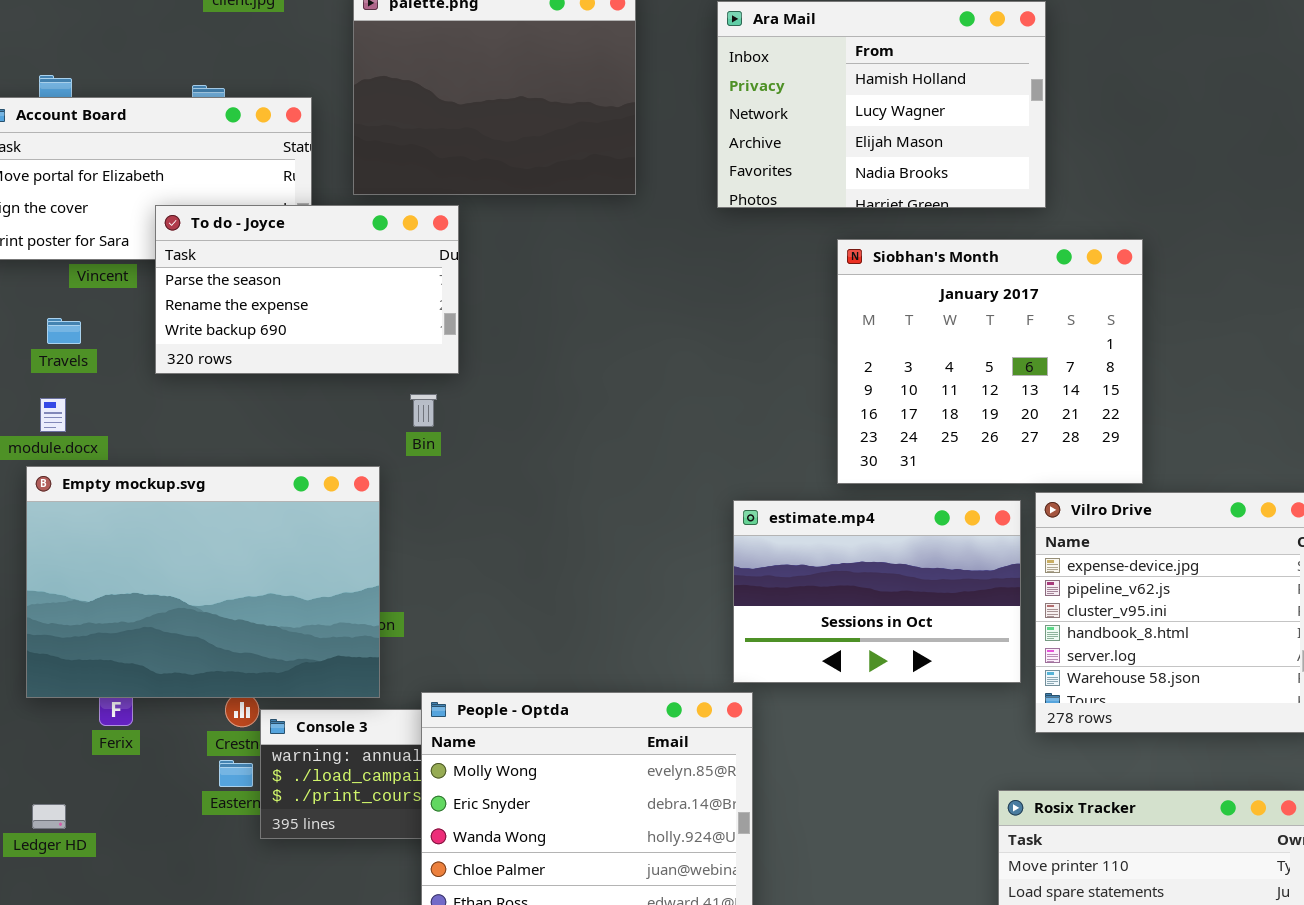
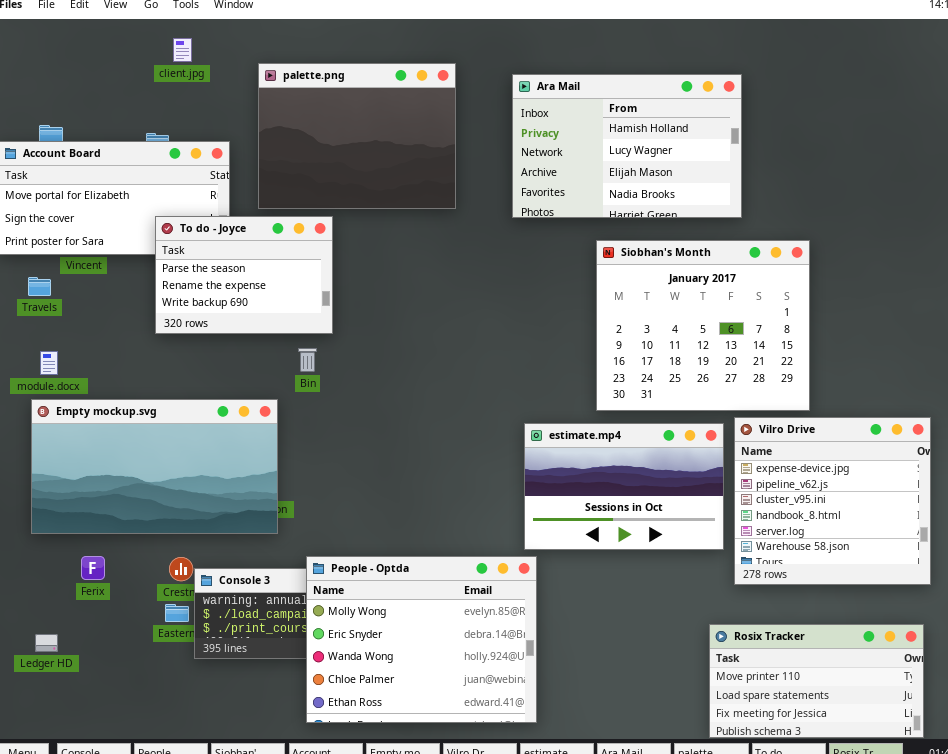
To do - Joyce: [155,205,459,374] -> [155,216,333,334], resized
Travels: [47,318,81,344] -> [28,277,51,296], moved
Empty mockup.svg: [26,466,380,698] -> [31,399,278,534], resized

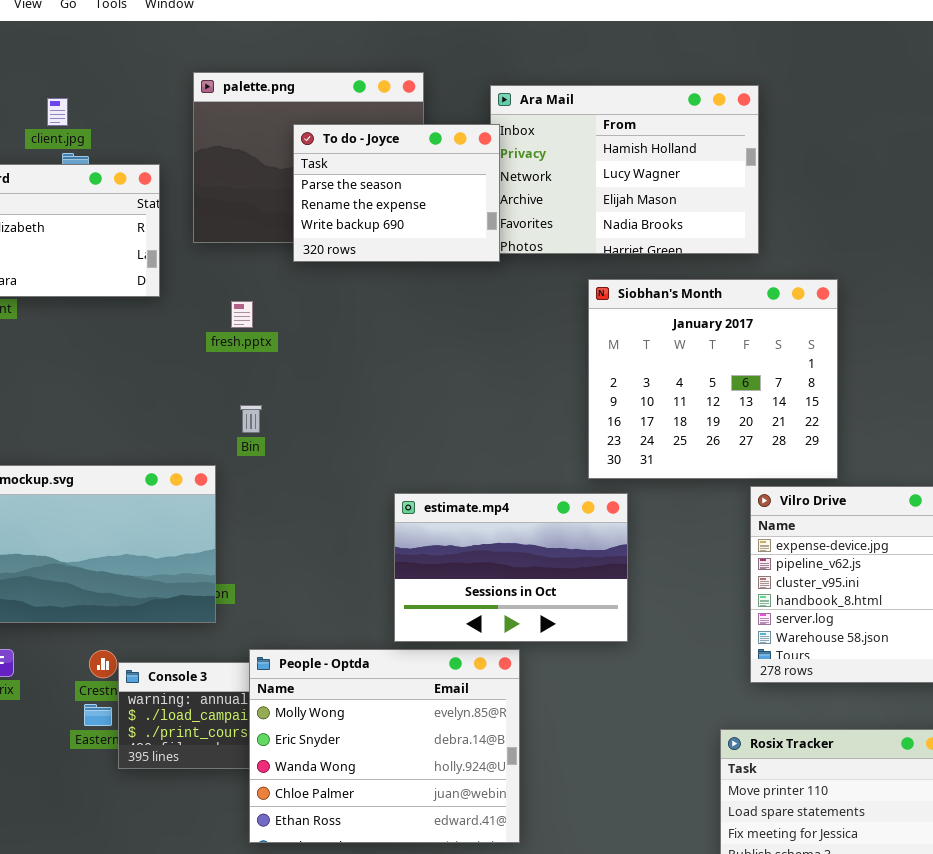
client.jpg: [173,38,192,62] -> [47,98,68,126], moved
To do - Joyce: [155,216,333,334] -> [293,124,500,262], moved
estimate.mp4: [524,423,724,550] -> [394,493,628,642], moved

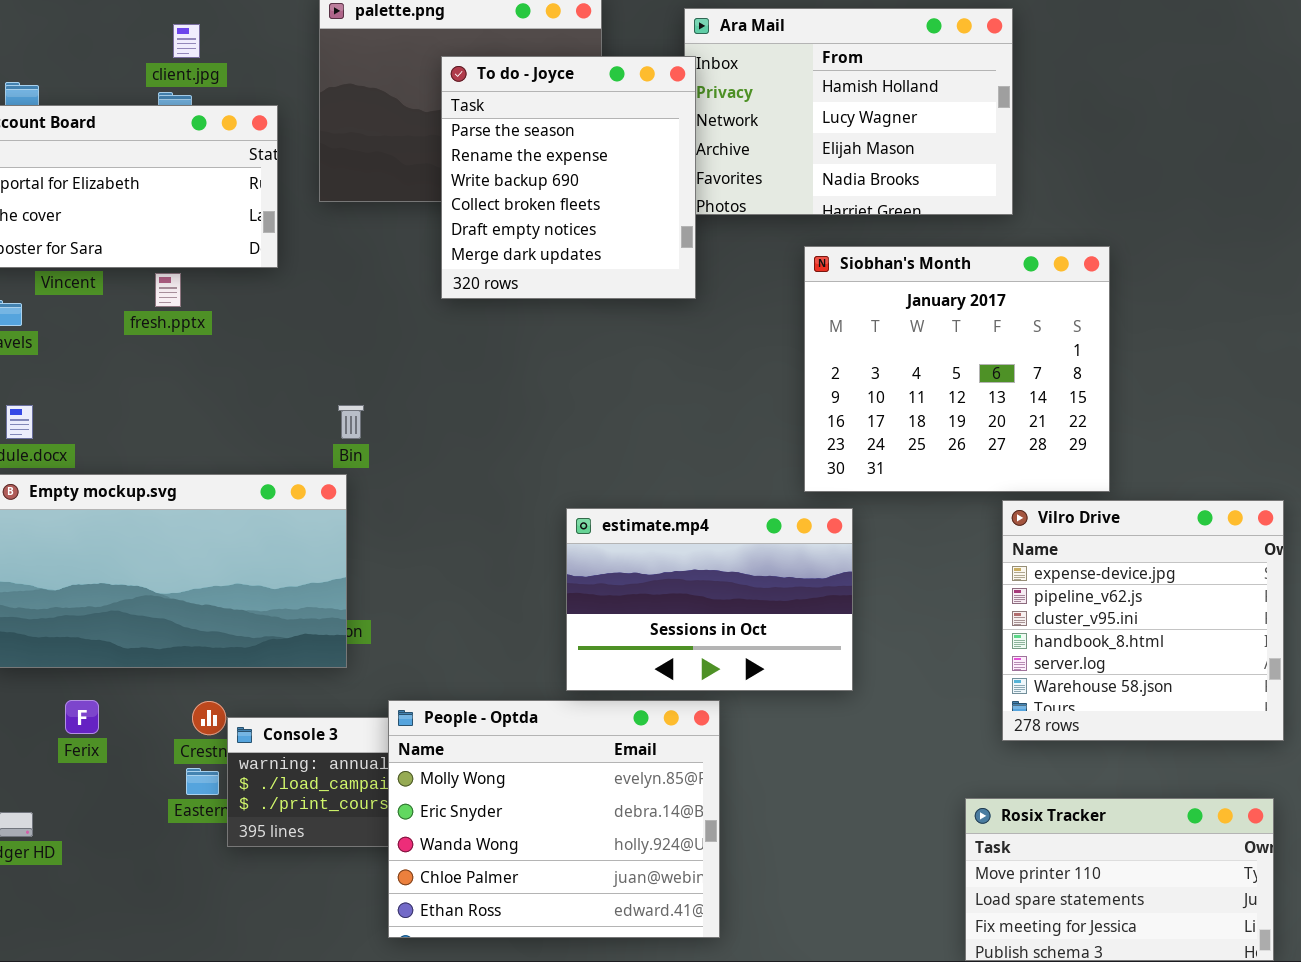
client.jpg: [47,98,68,126] -> [173,24,200,58], moved
To do - Joyce: [293,124,500,262] -> [441,56,696,299], resized
fresh.pptx: [231,301,253,328] -> [155,273,181,307], moved
Bin: [240,405,262,433] -> [338,405,364,439], moved

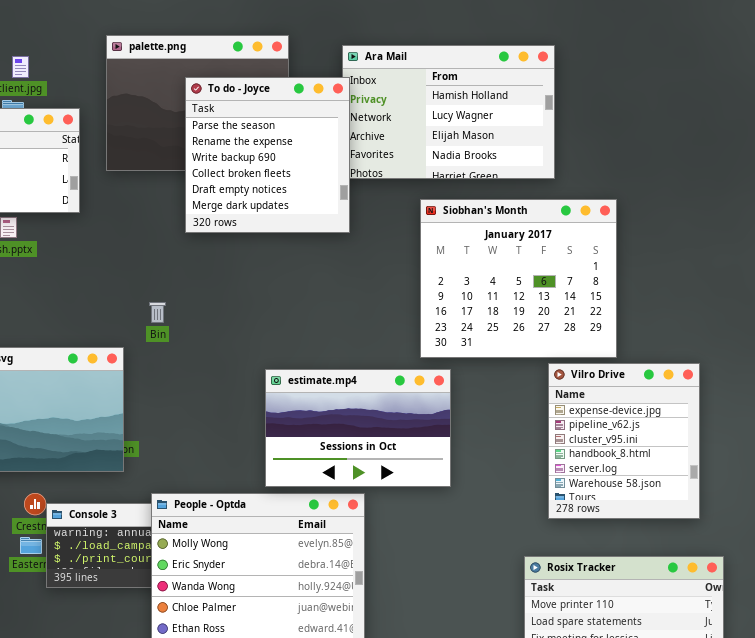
Bin: [338,405,364,439] -> [149,302,166,323], moved
Vilro Drive: [1002,500,1284,741] -> [548,363,700,519], resized

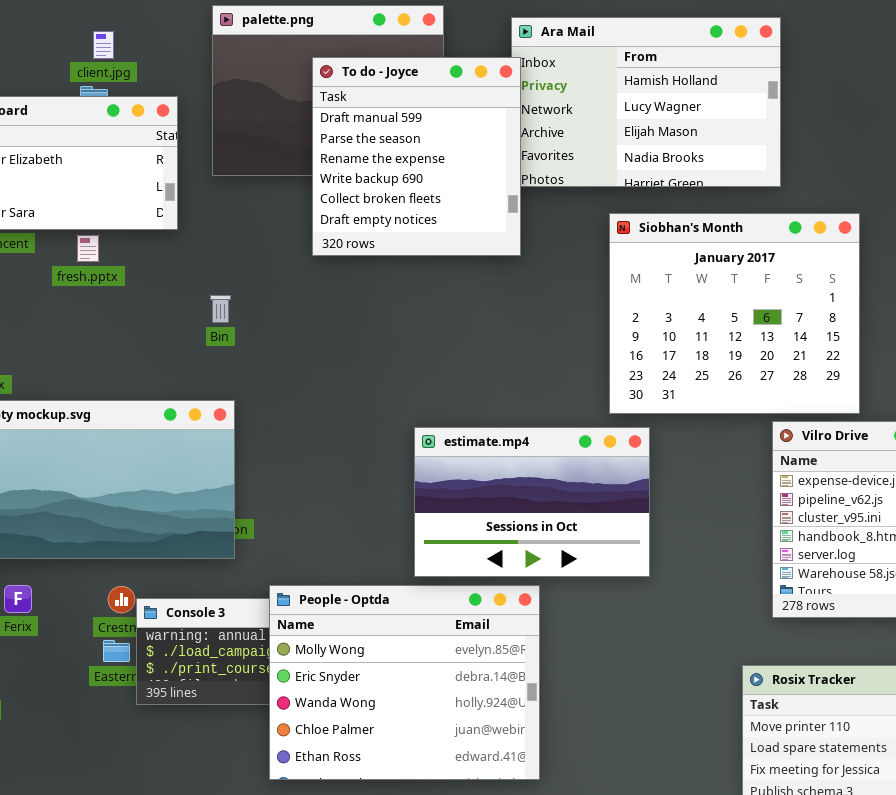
To do - Joyce: [185,77,350,233] -> [312,57,521,256], scrolled up 1 row
Bin: [149,302,166,323] -> [210,295,231,323], moved

